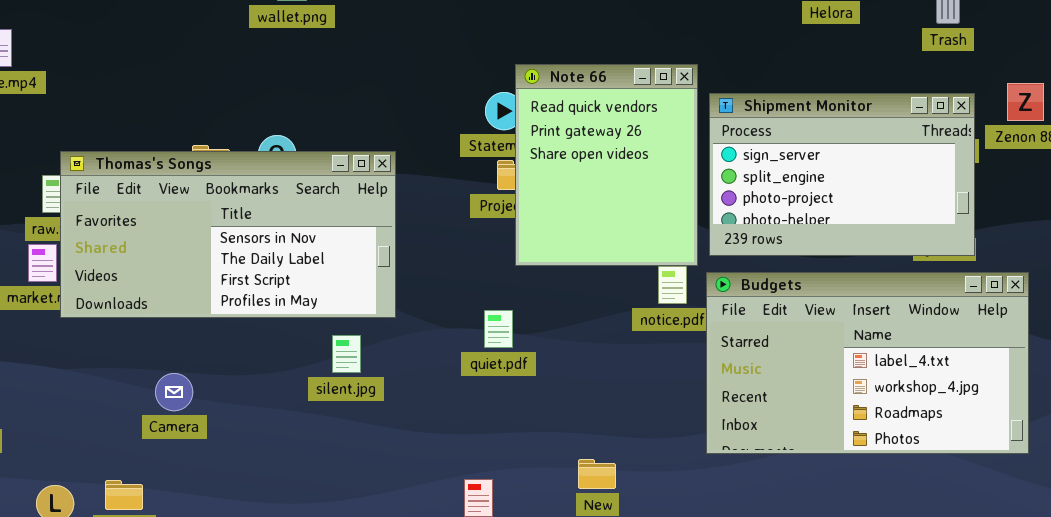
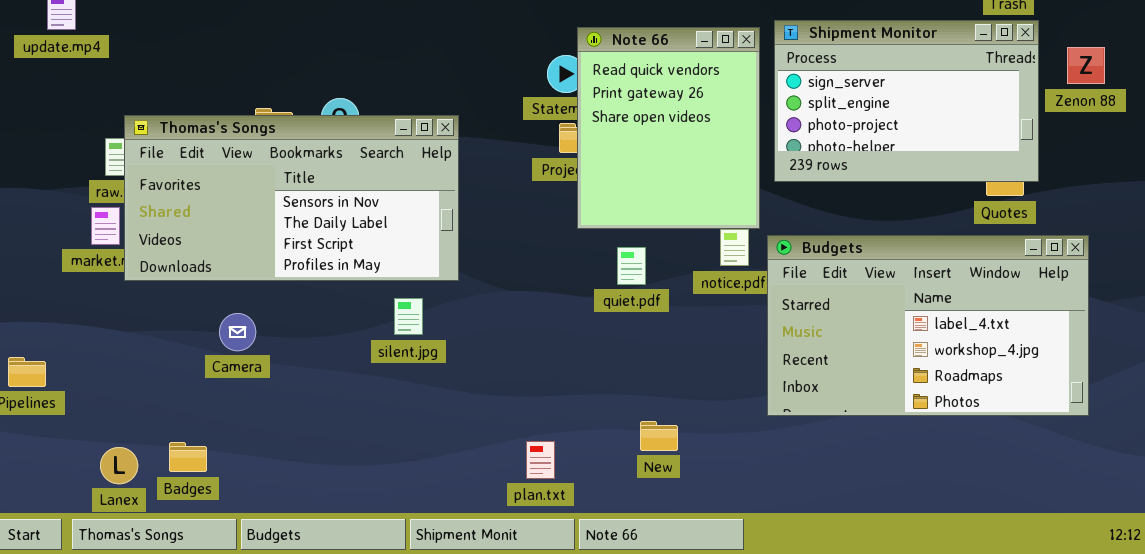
Shipment Monitor: [709,93,975,256] -> [774,20,1039,182], moved
quiet.pdf: [484,310,513,348] -> [617,247,646,285], moved
Camera: [155,373,193,411] -> [219,313,256,351], moved

